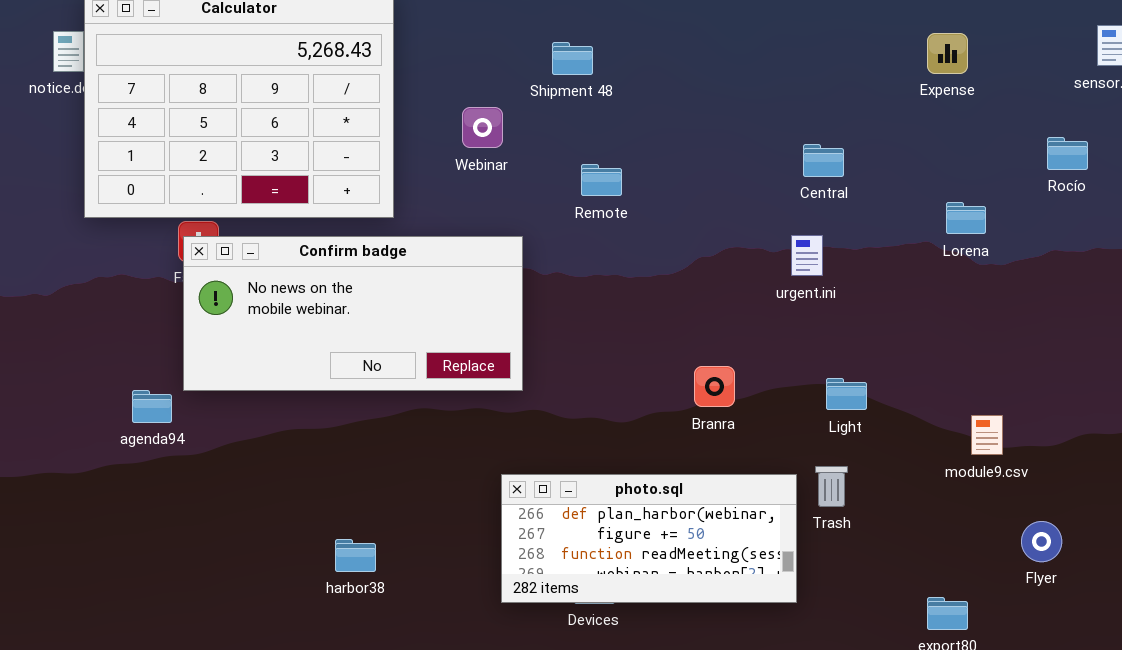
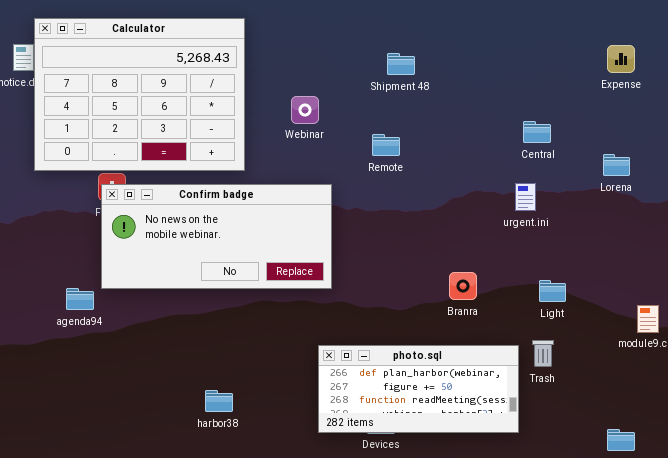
Shipment 48: [552,42,593,75] -> [387,53,415,75], moved
Lorena: [946,202,986,234] -> [603,154,630,176], moved

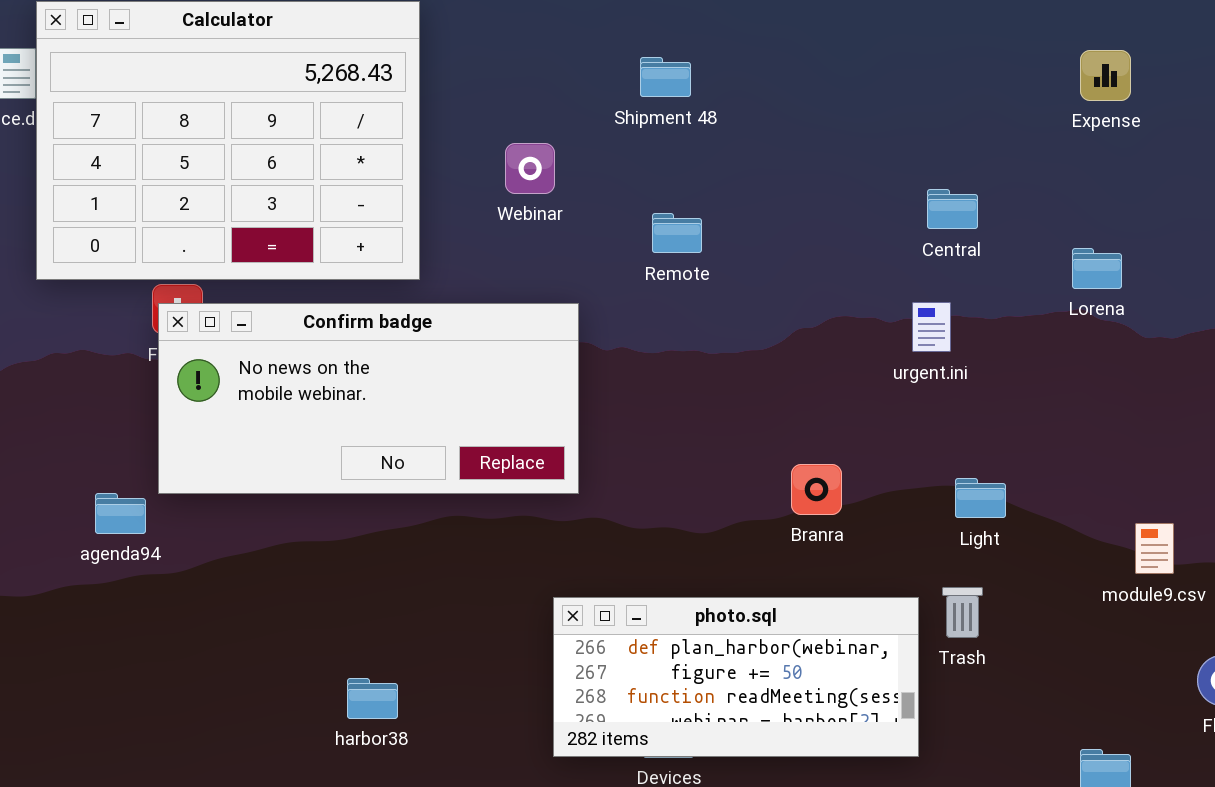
Shipment 48: [387,53,415,75] -> [640,57,691,97], moved

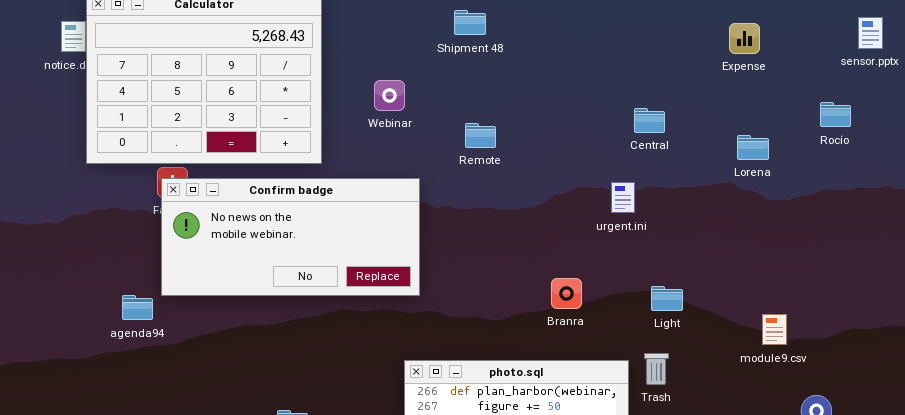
Shipment 48: [640,57,691,97] -> [454,10,486,35], moved
Lorena: [1072,248,1122,289] -> [737,135,769,160], moved
urgent.ini: [912,302,951,352] -> [611,182,635,213], moved

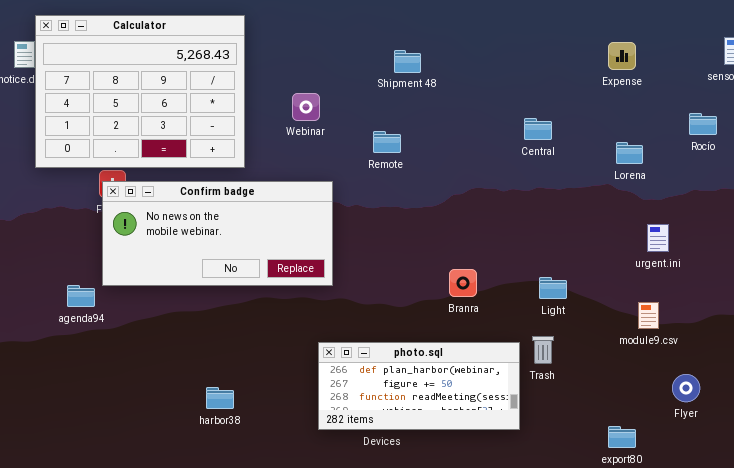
Shipment 48: [454,10,486,35] -> [394,50,421,73], moved
urgent.ini: [611,182,635,213] -> [647,224,669,252], moved

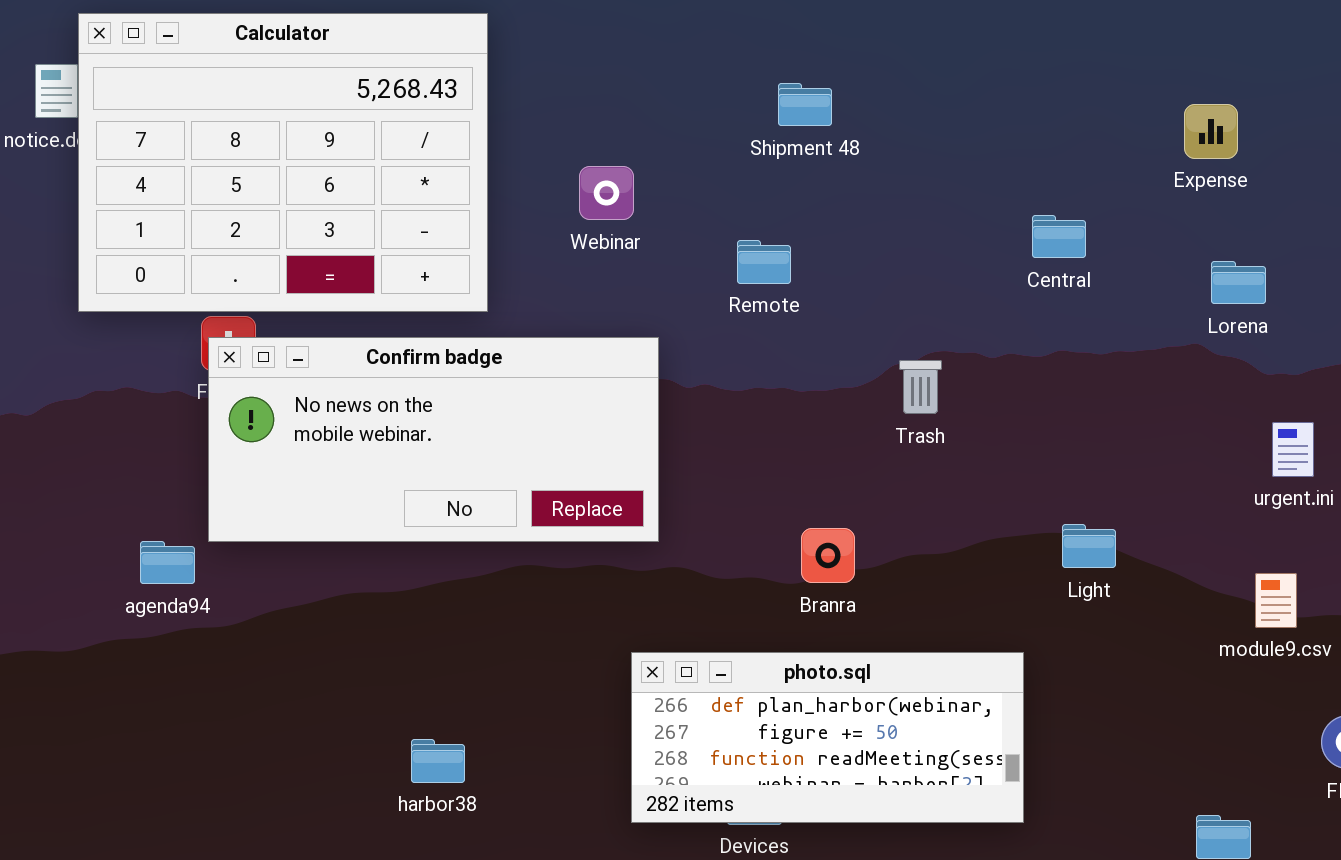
Expense: [608,42,636,70] -> [1184,104,1238,159], moved
Branra: [449,269,477,297] -> [801,528,855,583], moved
Trash: [532,336,554,364] -> [899,360,942,414], moved

